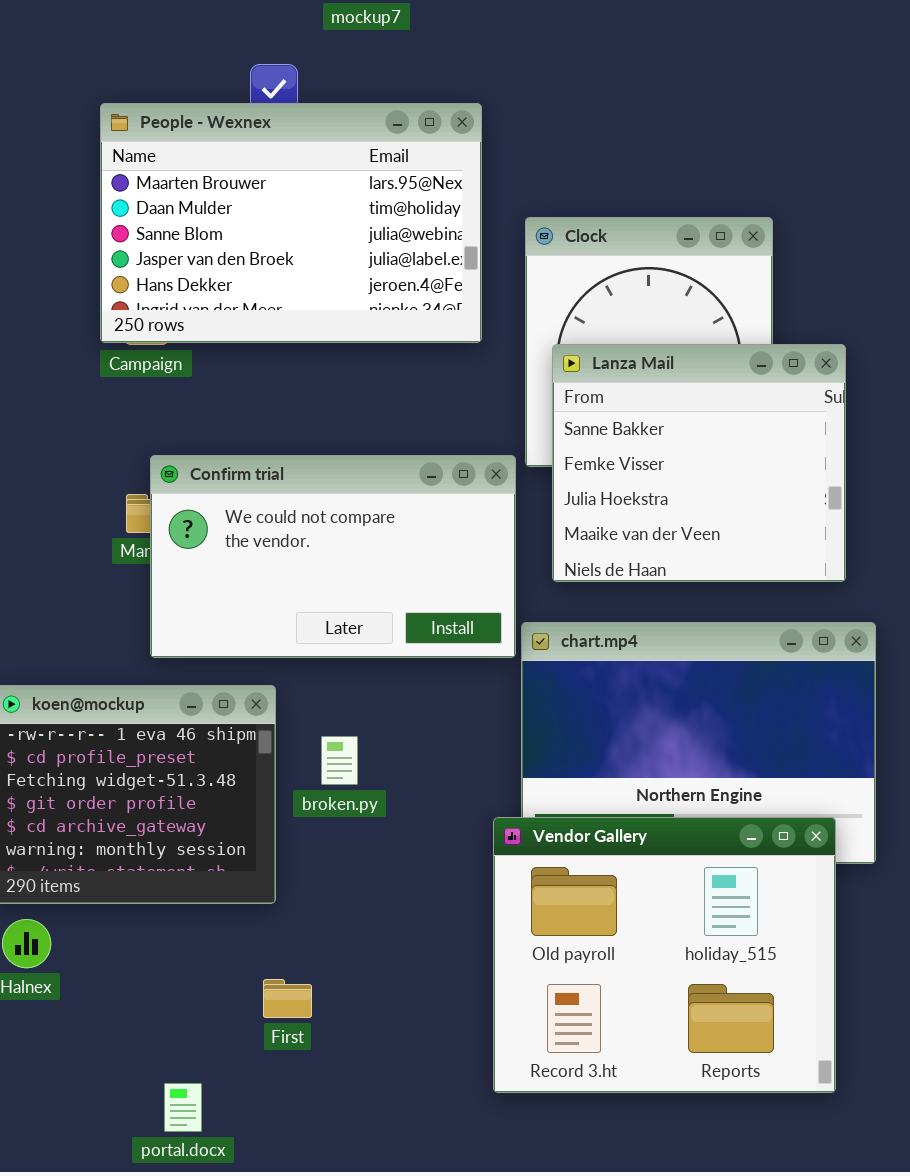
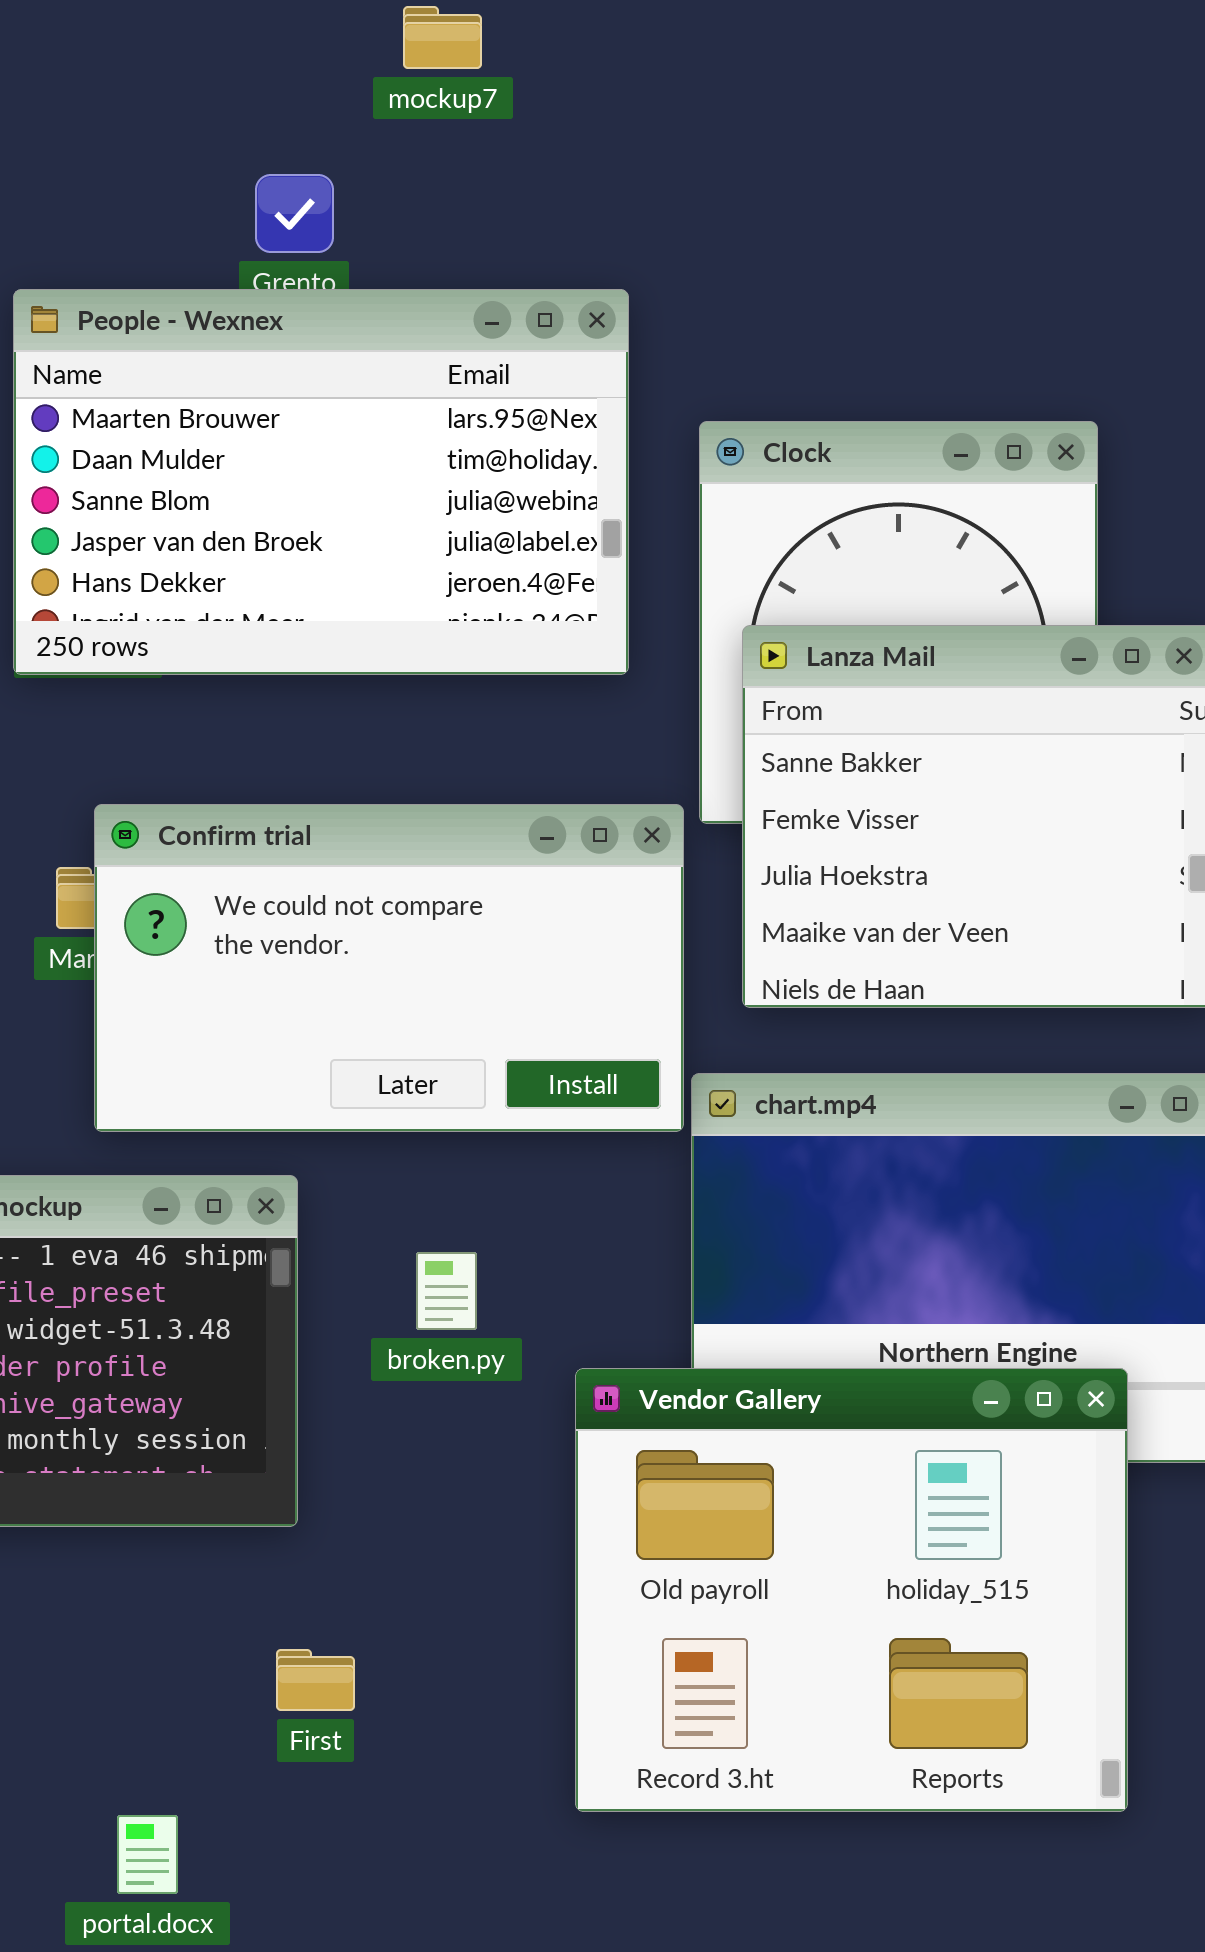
People - Wexnex: [100,103,482,343] -> [13,289,629,675], moved
broken.py: [321,736,358,785] -> [416,1252,477,1330], moved
Vendor Gallery: [493,817,836,1093] -> [575,1368,1128,1812], moved

